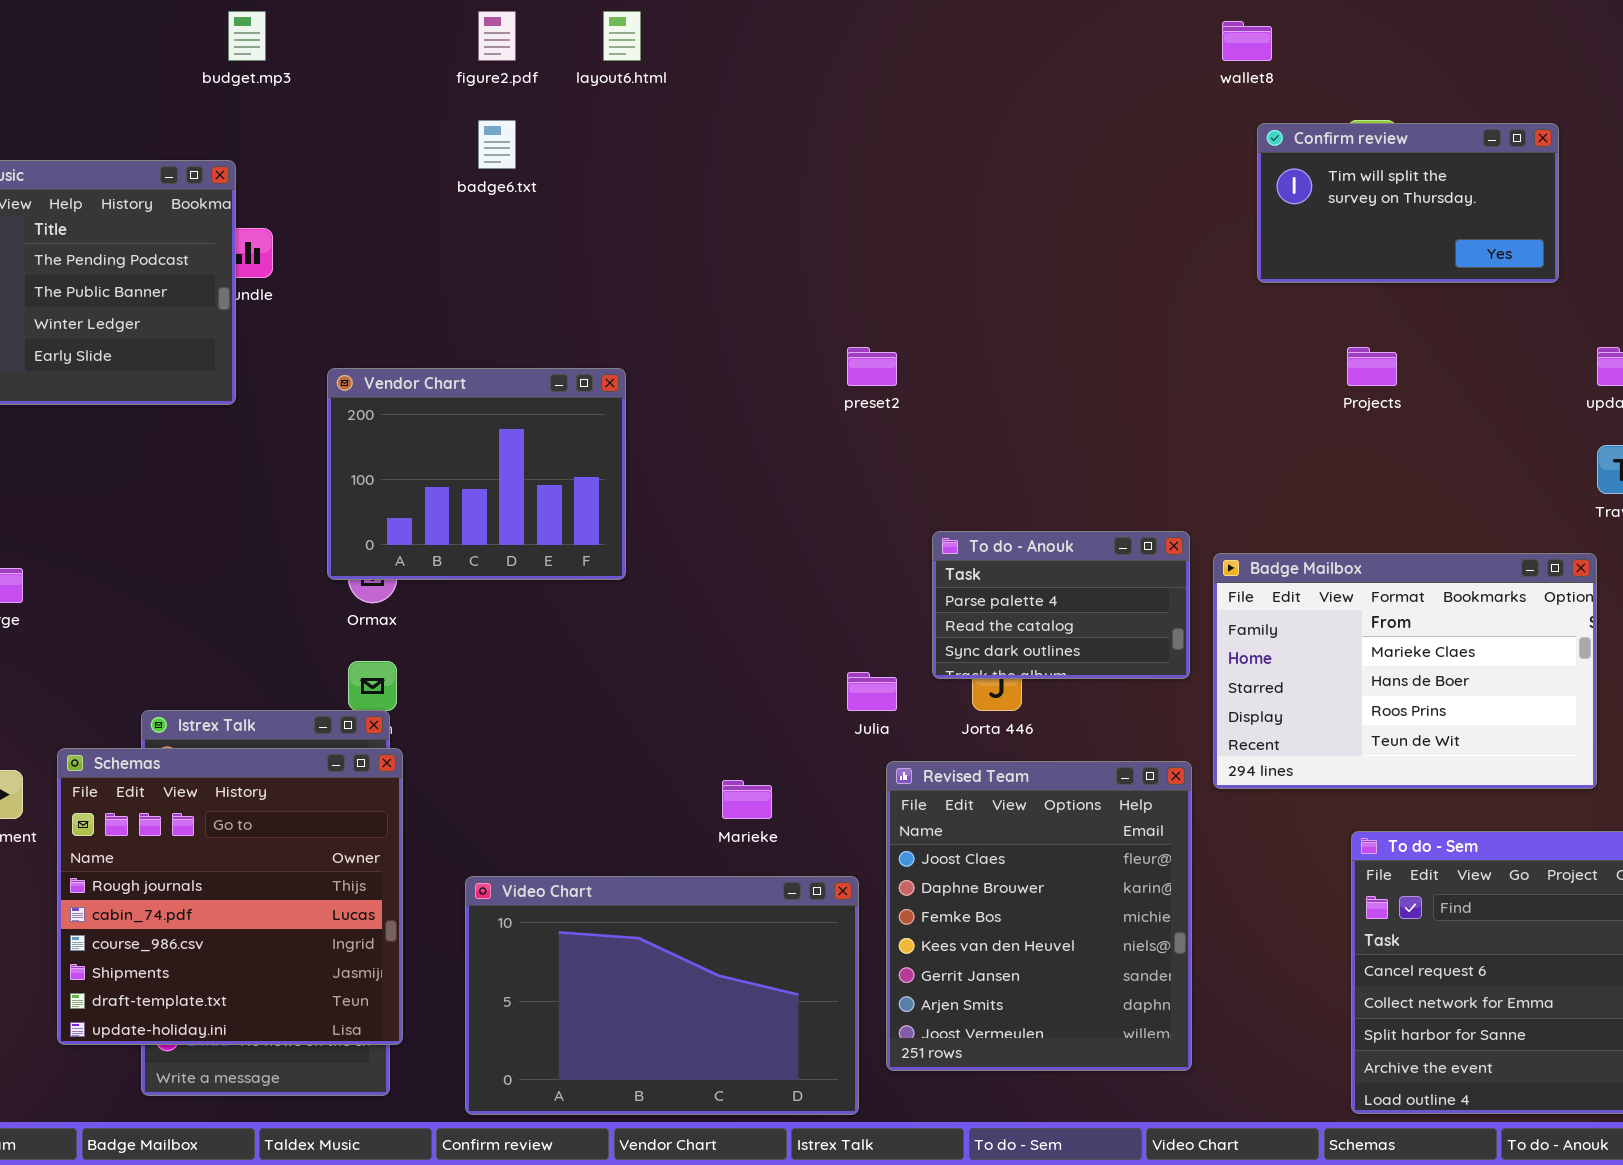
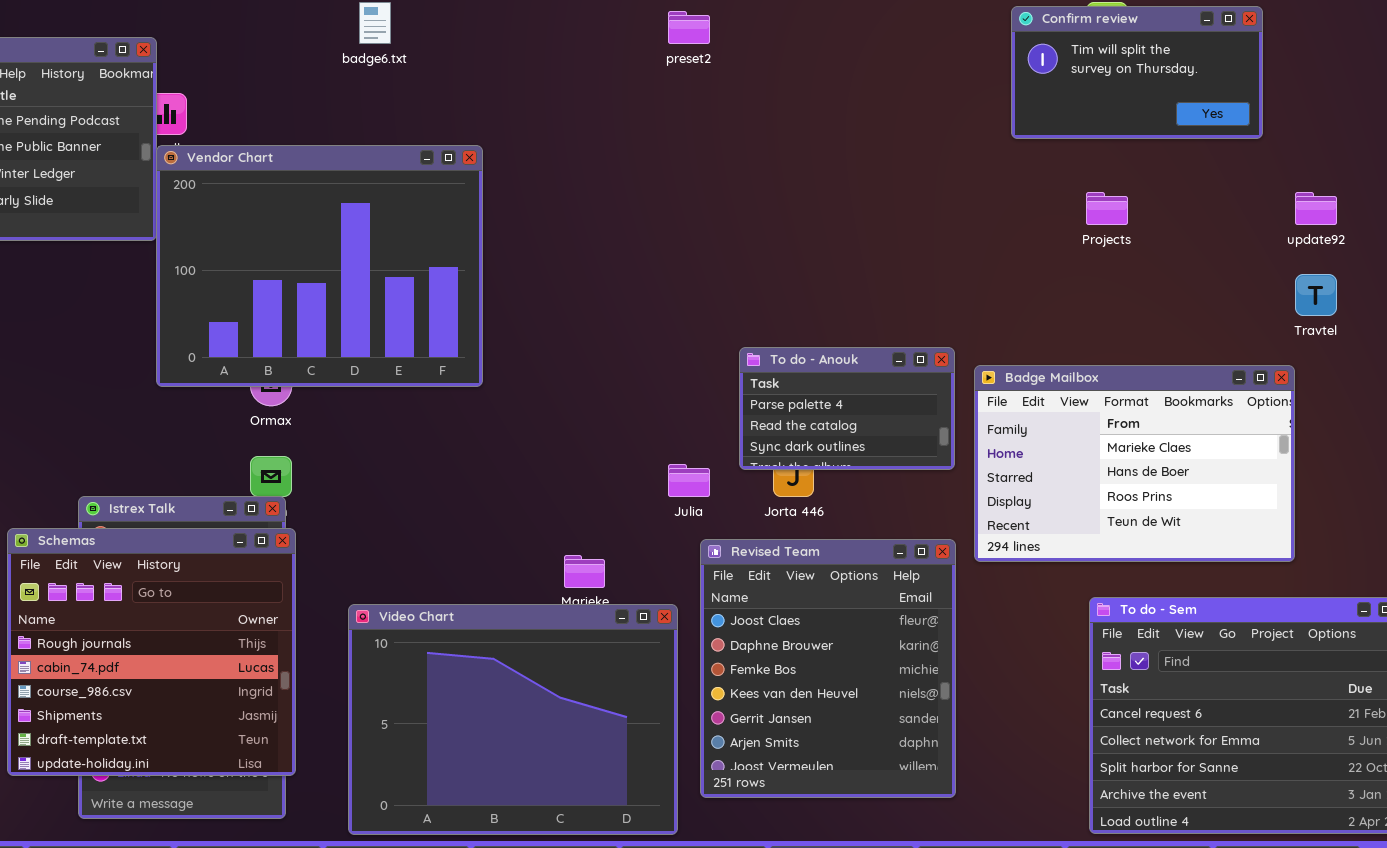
preset2: [847,347,897,386] -> [668,11,710,44], moved
Vendor Chart: [327,368,626,580] -> [156,145,483,387], resized
Video Chart: [465,876,859,1115] -> [348,604,678,835], resized

